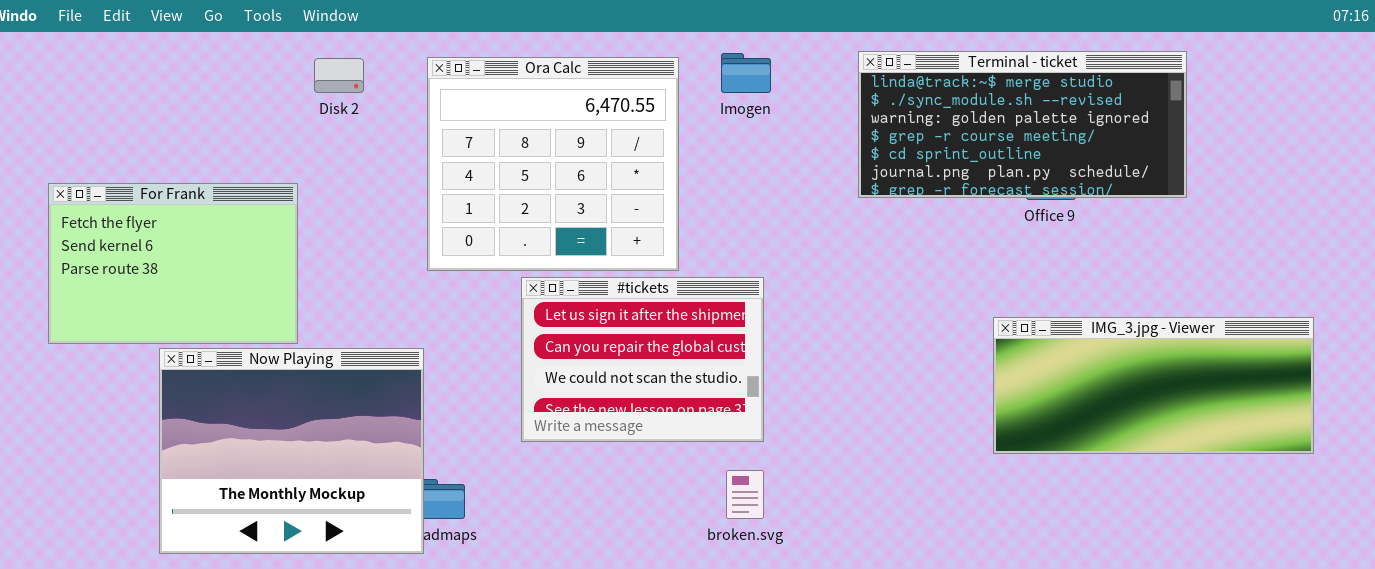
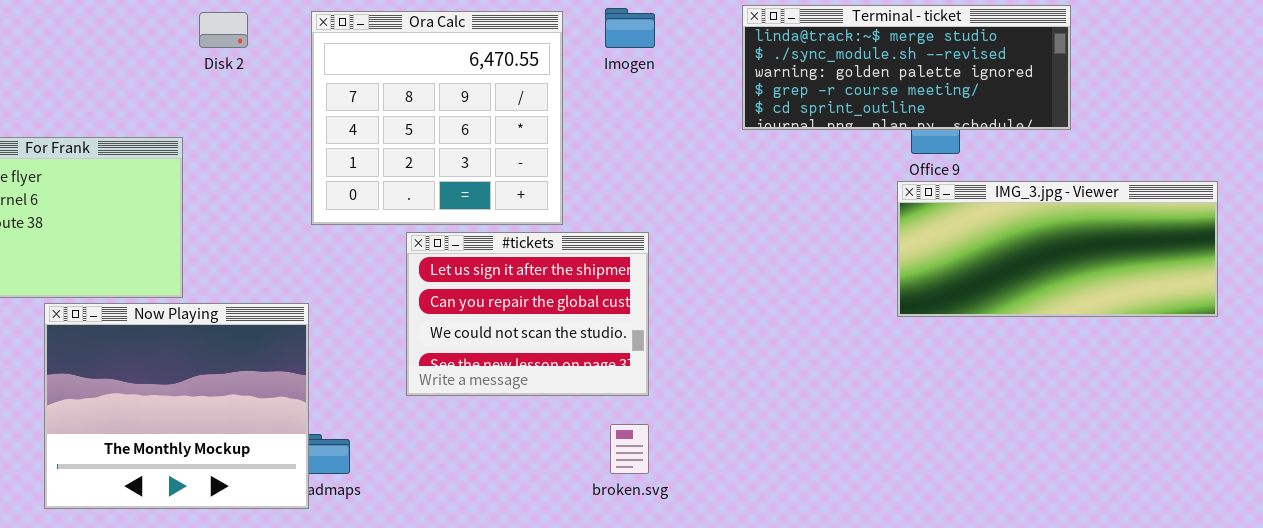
Terminal - ticket: [858,51,1187,198] -> [742,5,1071,130], resized
IMG_3.jpg - Viewer: [993,317,1314,454] -> [897,181,1218,317], moved

